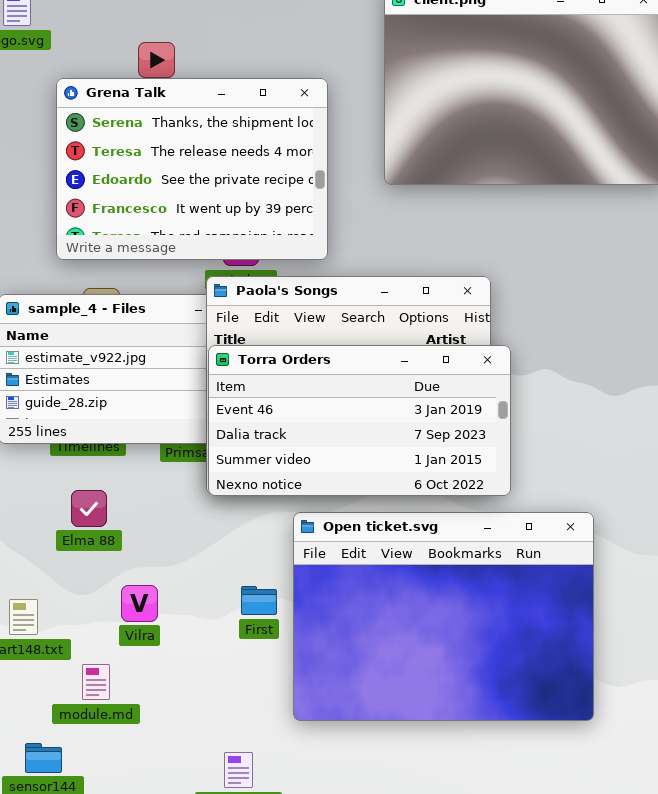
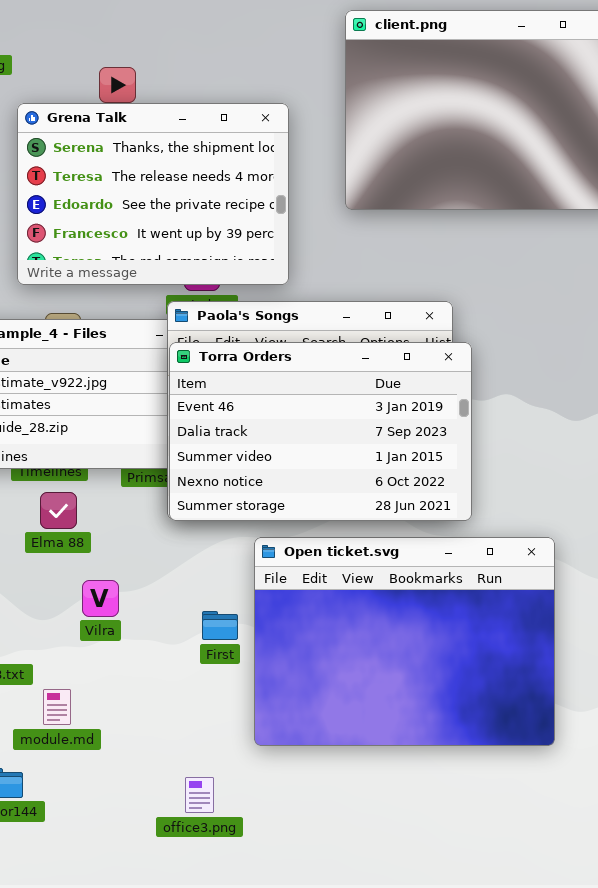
Torra Orders: [208,345,511,496] -> [169,342,472,521], resized
Elma 88: [71,490,107,527] -> [40,492,77,529], moved
Vilra: [121,585,158,622] -> [82,580,119,617], moved

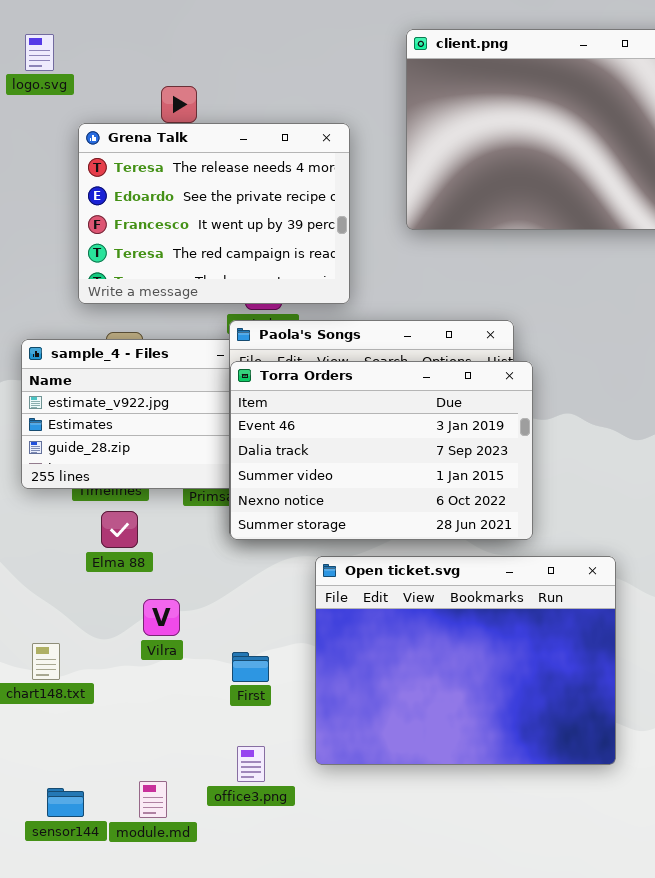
Grena Talk: [17,103,289,285] -> [78,123,350,304], scrolled down 1 row
First: [202,611,238,640] -> [232,652,269,682], moved
module.md: [43,689,71,725] -> [139,781,167,818], moved
office3.png: [185,777,214,813] -> [237,746,265,782], moved

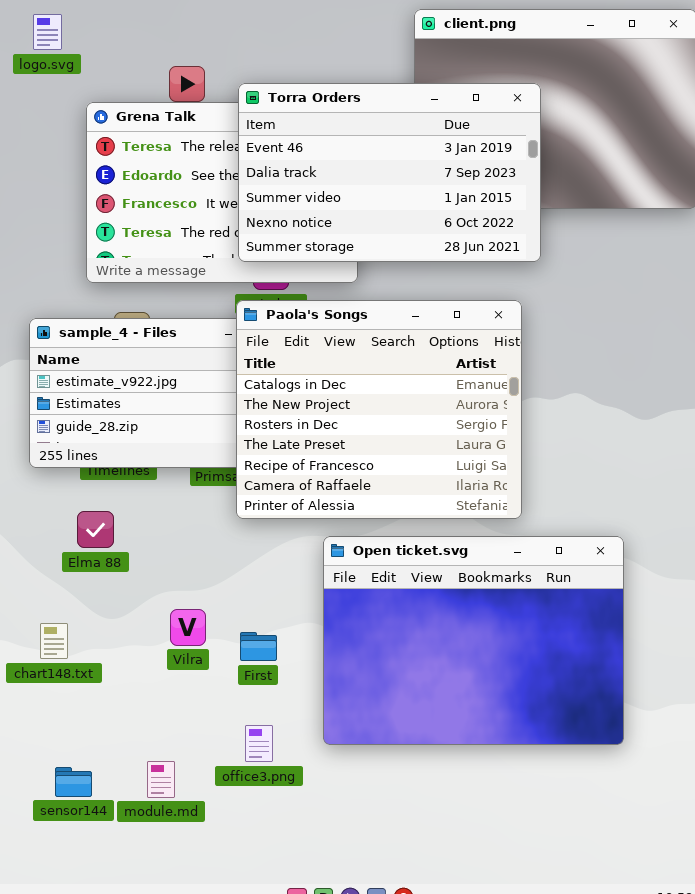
Torra Orders: [230,361,533,540] -> [238,83,541,262], moved
Elma 88: [101,511,138,548] -> [77,511,114,548], moved
Vilra: [143,599,180,636] -> [170,609,206,646], moved

